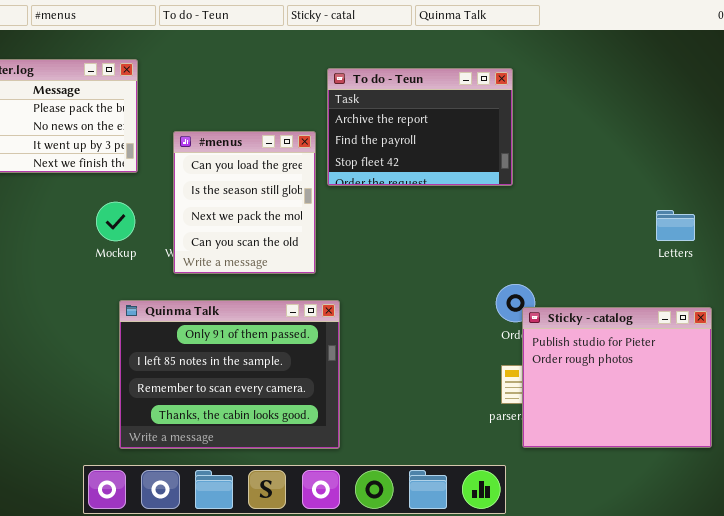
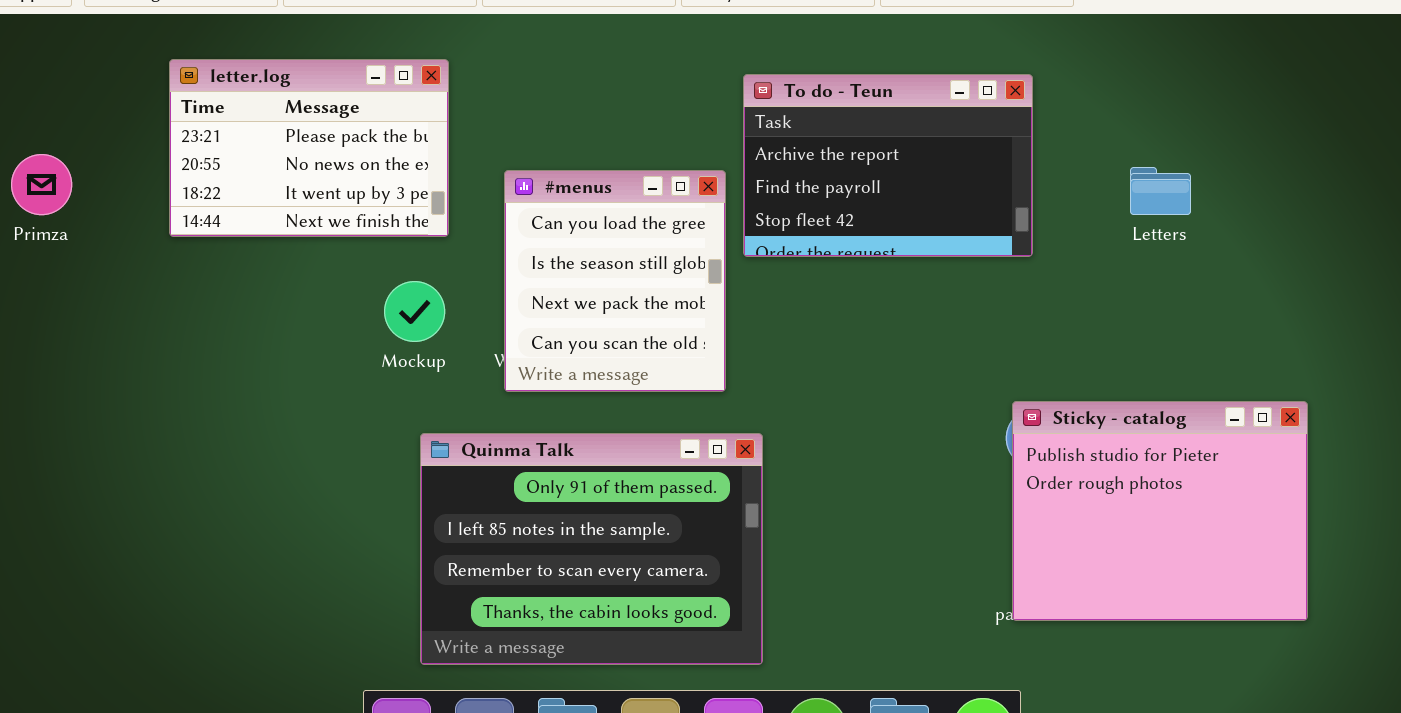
Letters: [656,210,695,241] -> [1130,167,1191,215], moved
Sticky - catalog: [522,307,712,448] -> [1012,401,1308,621], moved

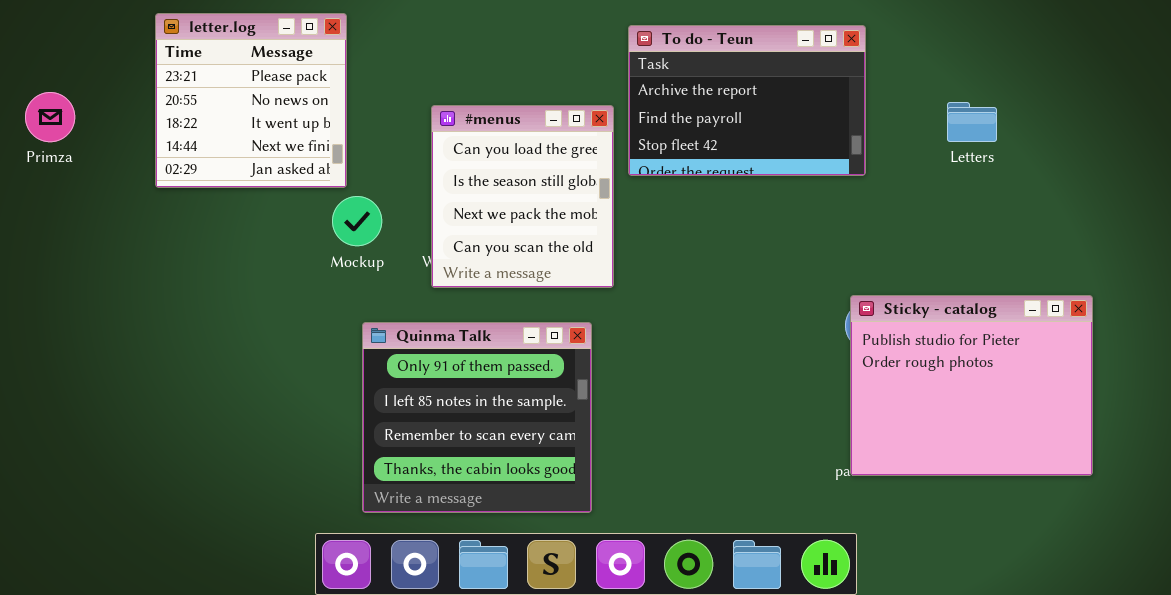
letter.log: [169,59,449,237] -> [155,13,347,188], resized
Quinma Talk: [420,433,763,665] -> [362,322,592,513], resized

